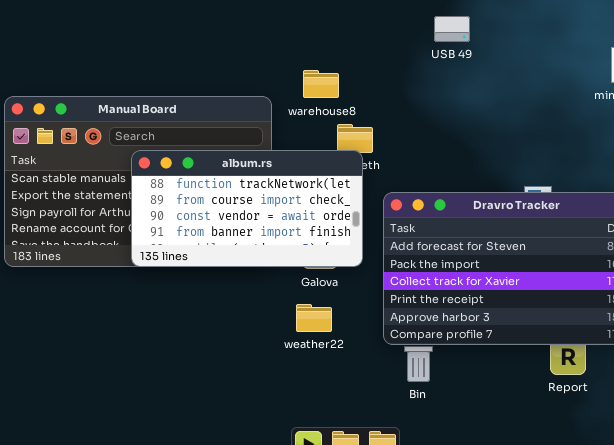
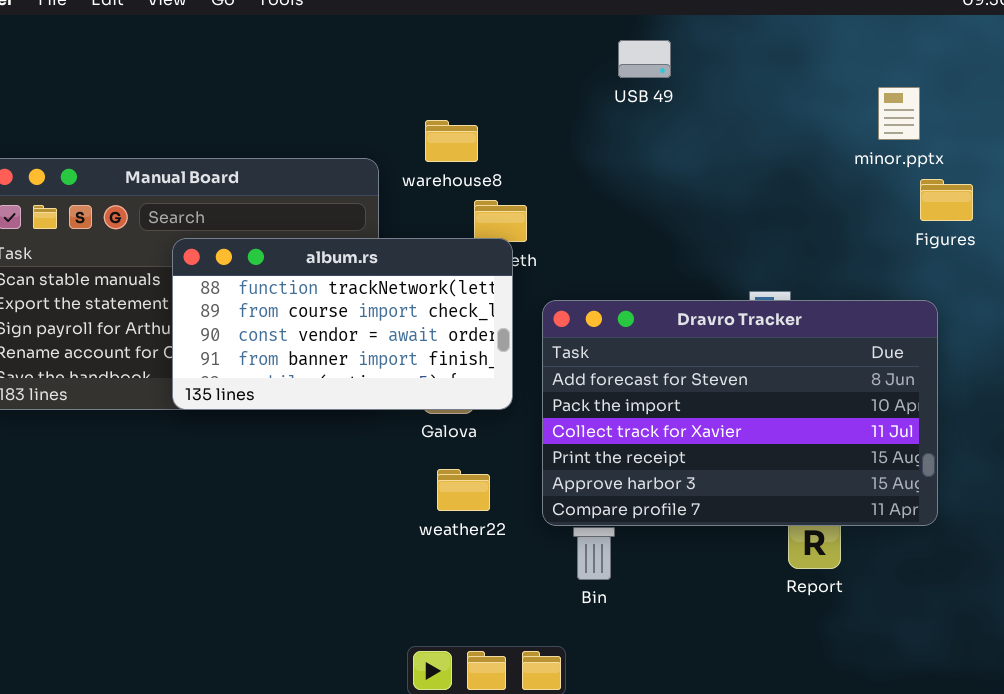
weather22: [296,304,332,332] -> [437,469,490,511], moved

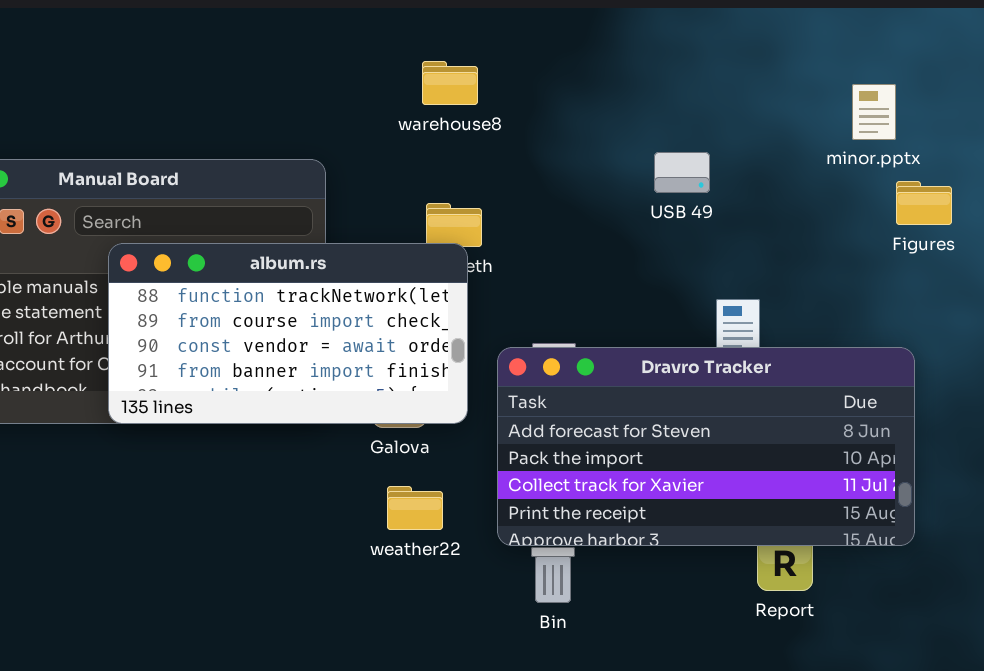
USB 49: [618,40,671,78] -> [654,152,710,193], moved
warehouse8: [425,120,478,162] -> [422,61,478,105], moved
Dravro Tracker: [542,300,938,526] -> [497,347,915,546], resized

